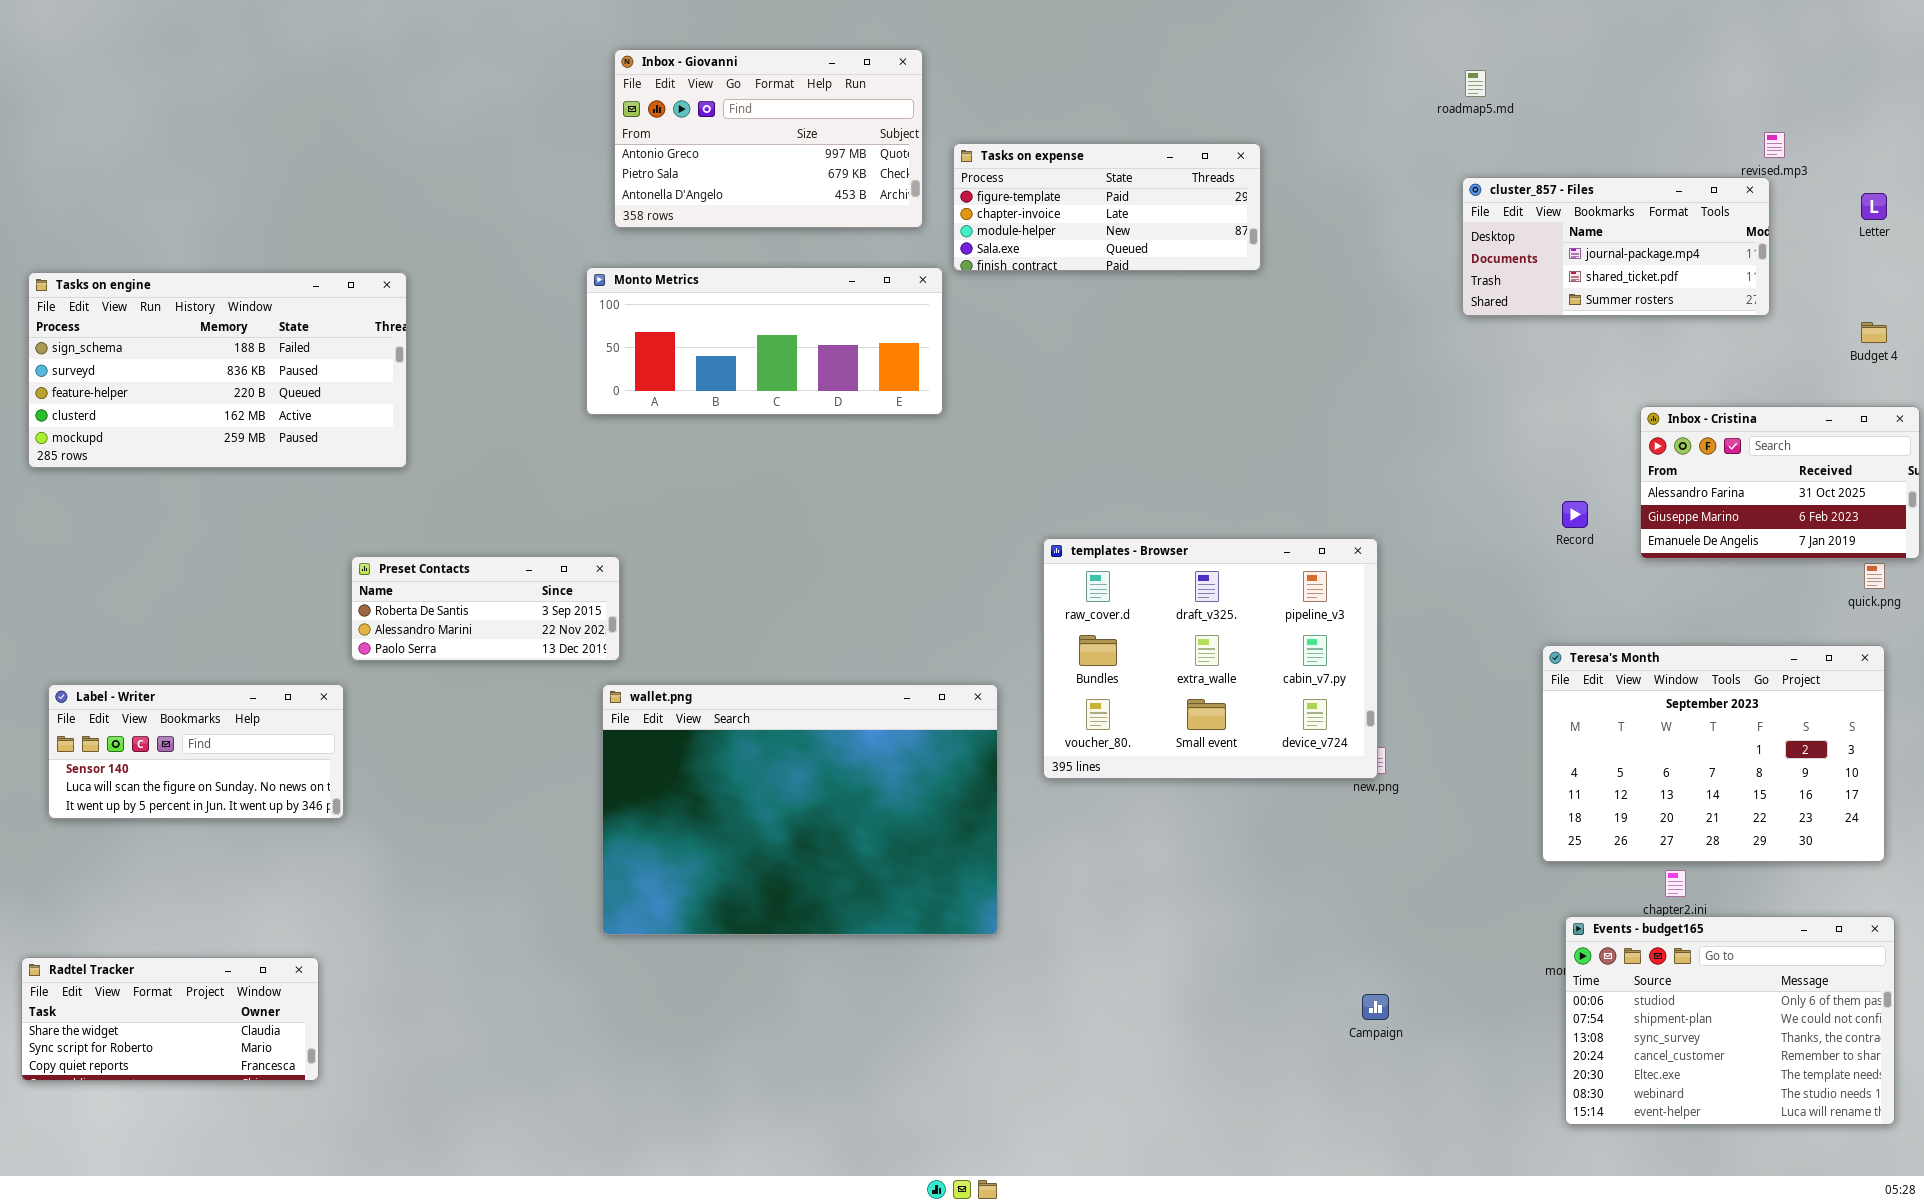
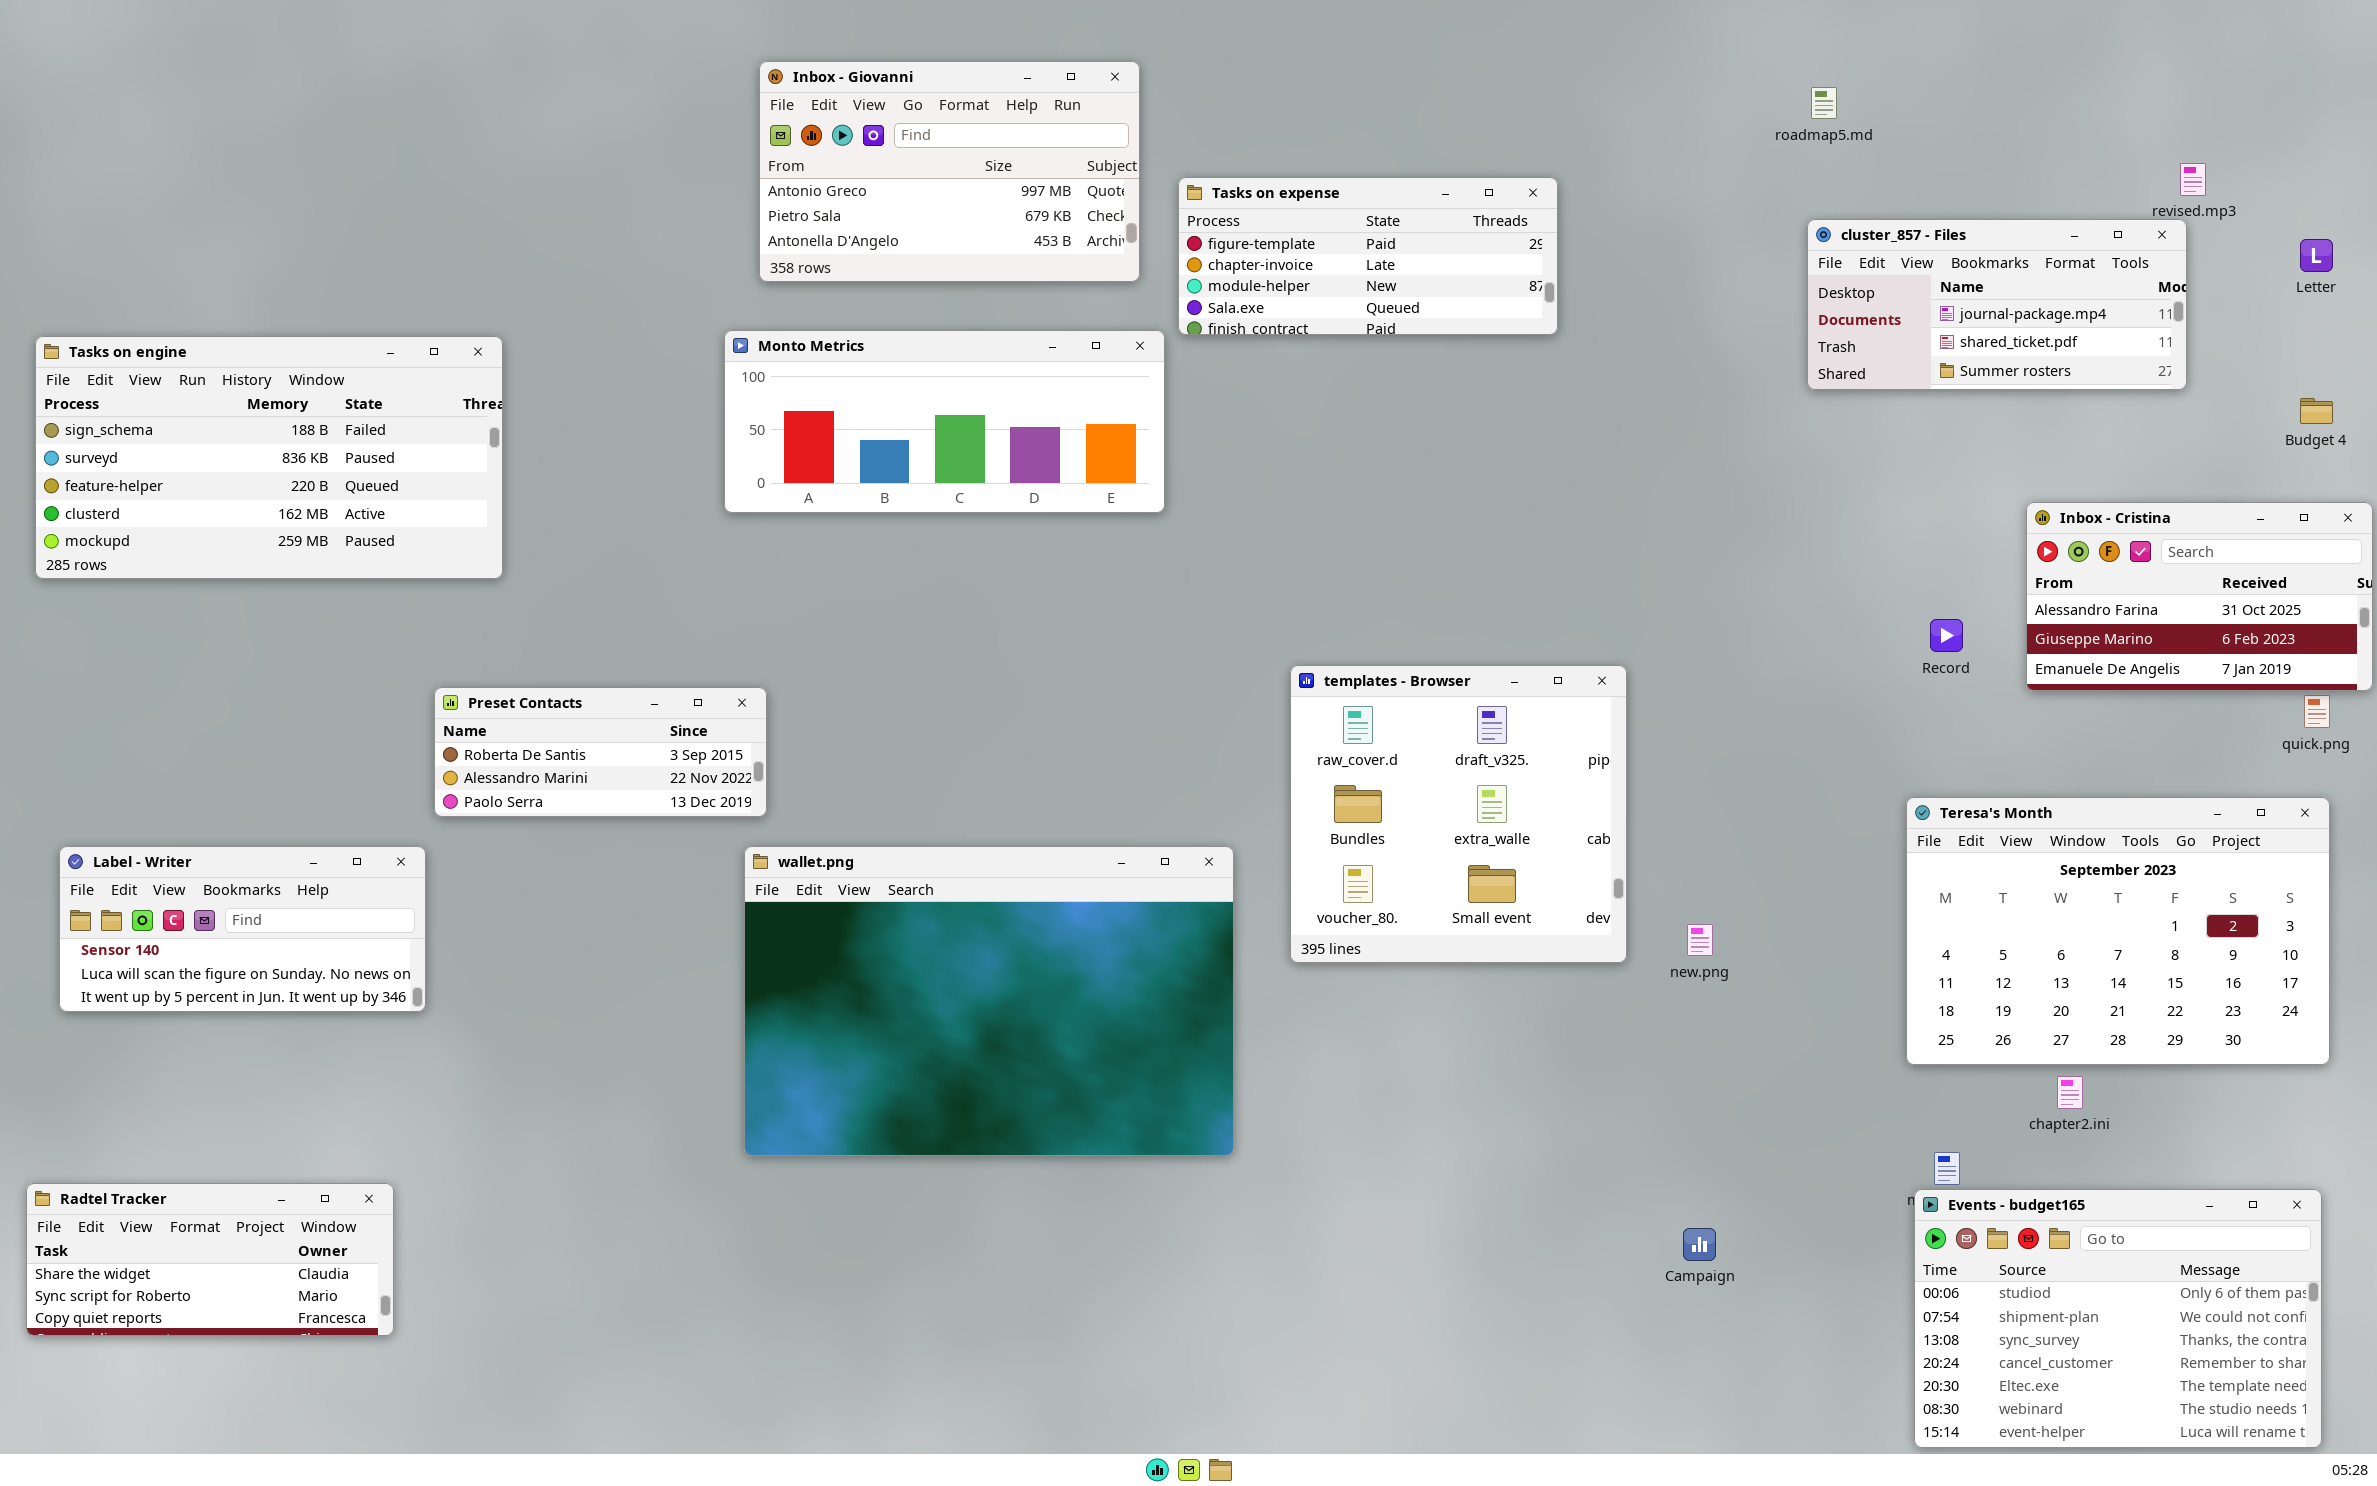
templates - Browser: [1043,538,1378,779] -> [1290,665,1627,963], resized
Events - budget165: [1565,916,1895,1125] -> [1914,1189,2322,1448], moved

